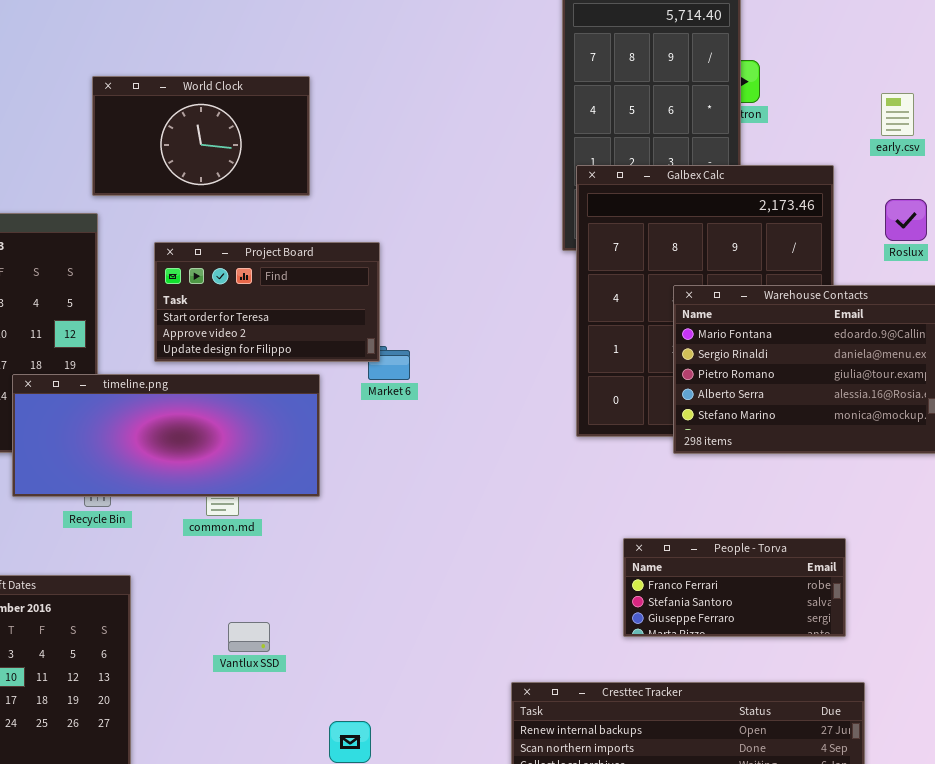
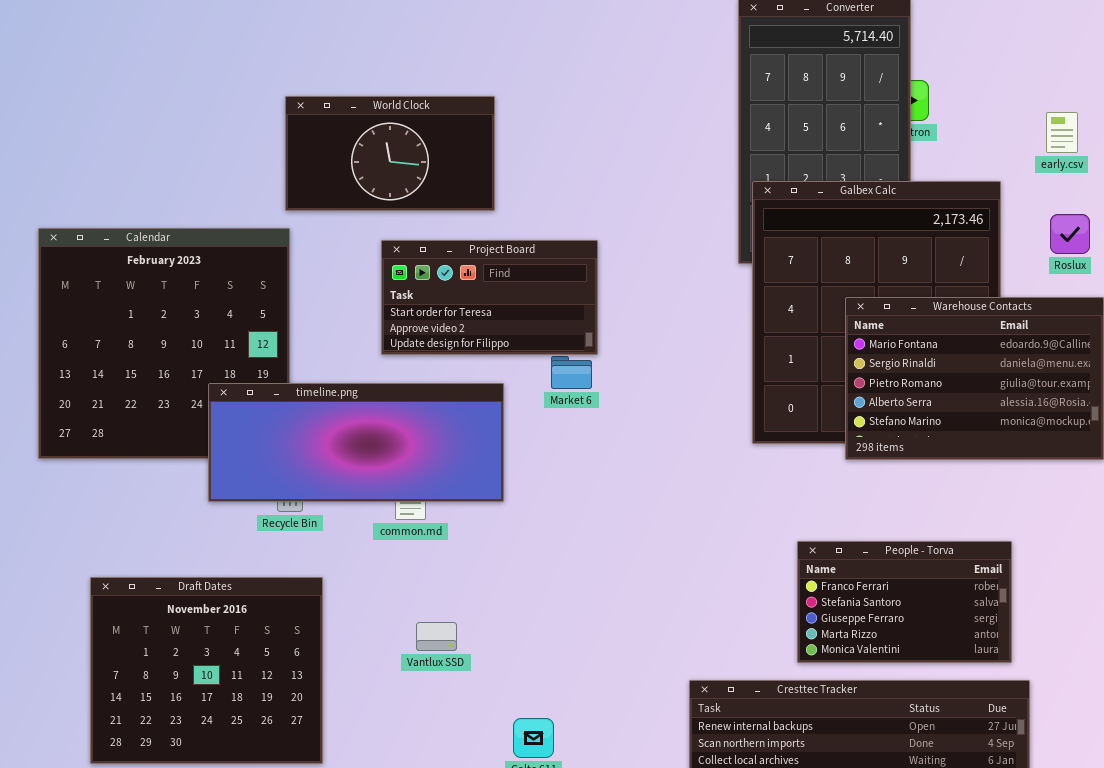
Project Board: [154,242,380,362] -> [381,240,598,355], moved
People - Torva: [623,538,846,637] -> [797,541,1012,663], resized

